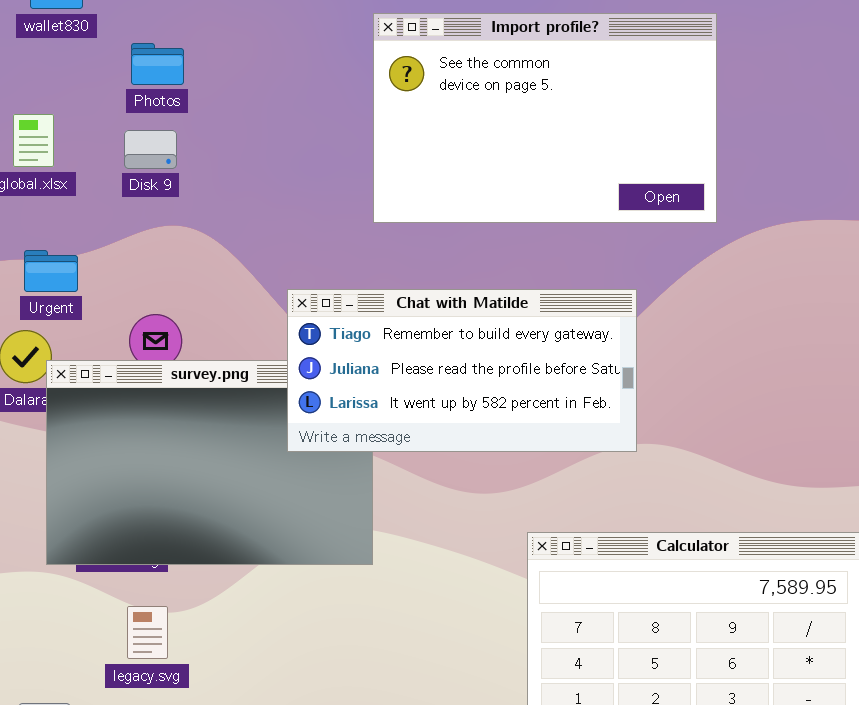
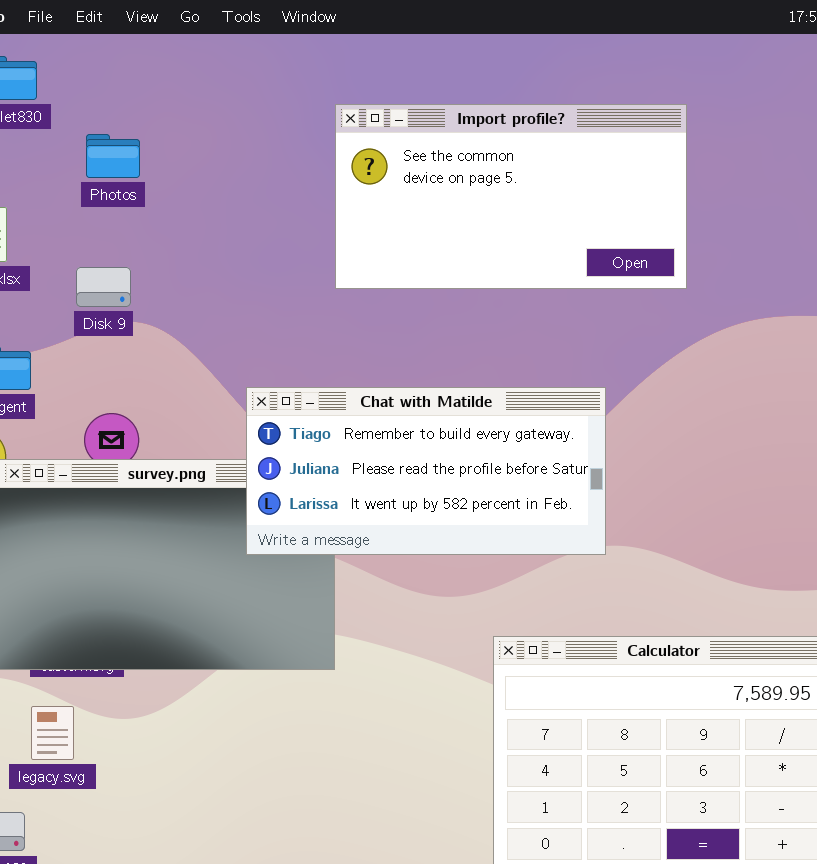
Import profile?: [373,13,717,223] -> [335,104,687,289], resized
Disk 9: [124,130,177,169] -> [76,267,131,307], moved
legacy.svg: [127,606,168,659] -> [31,706,74,760], moved

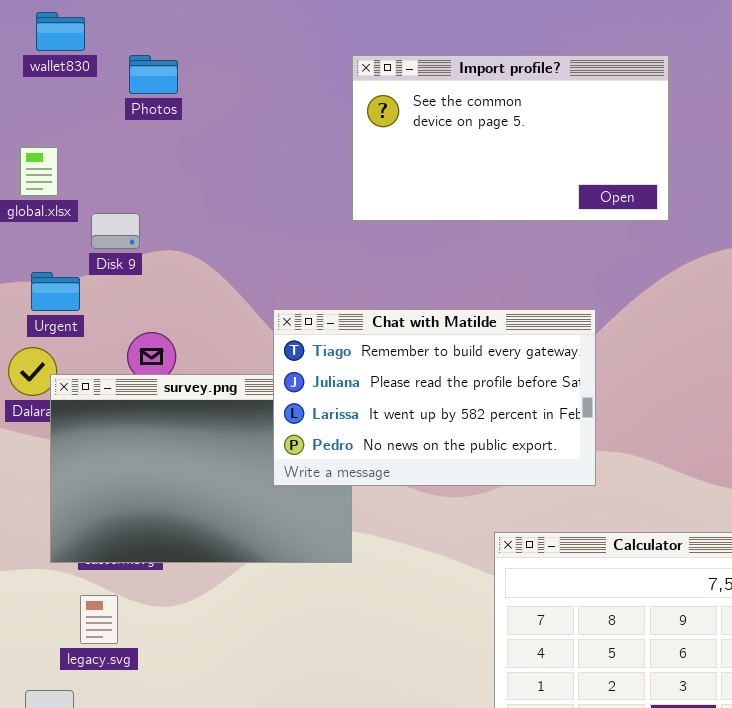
Photos: [86,134,140,178] -> [129,55,178,94], moved
Disk 9: [76,267,131,307] -> [91,213,140,249], moved
Chat with Matilde: [246,387,606,555] -> [273,309,596,486], resized

